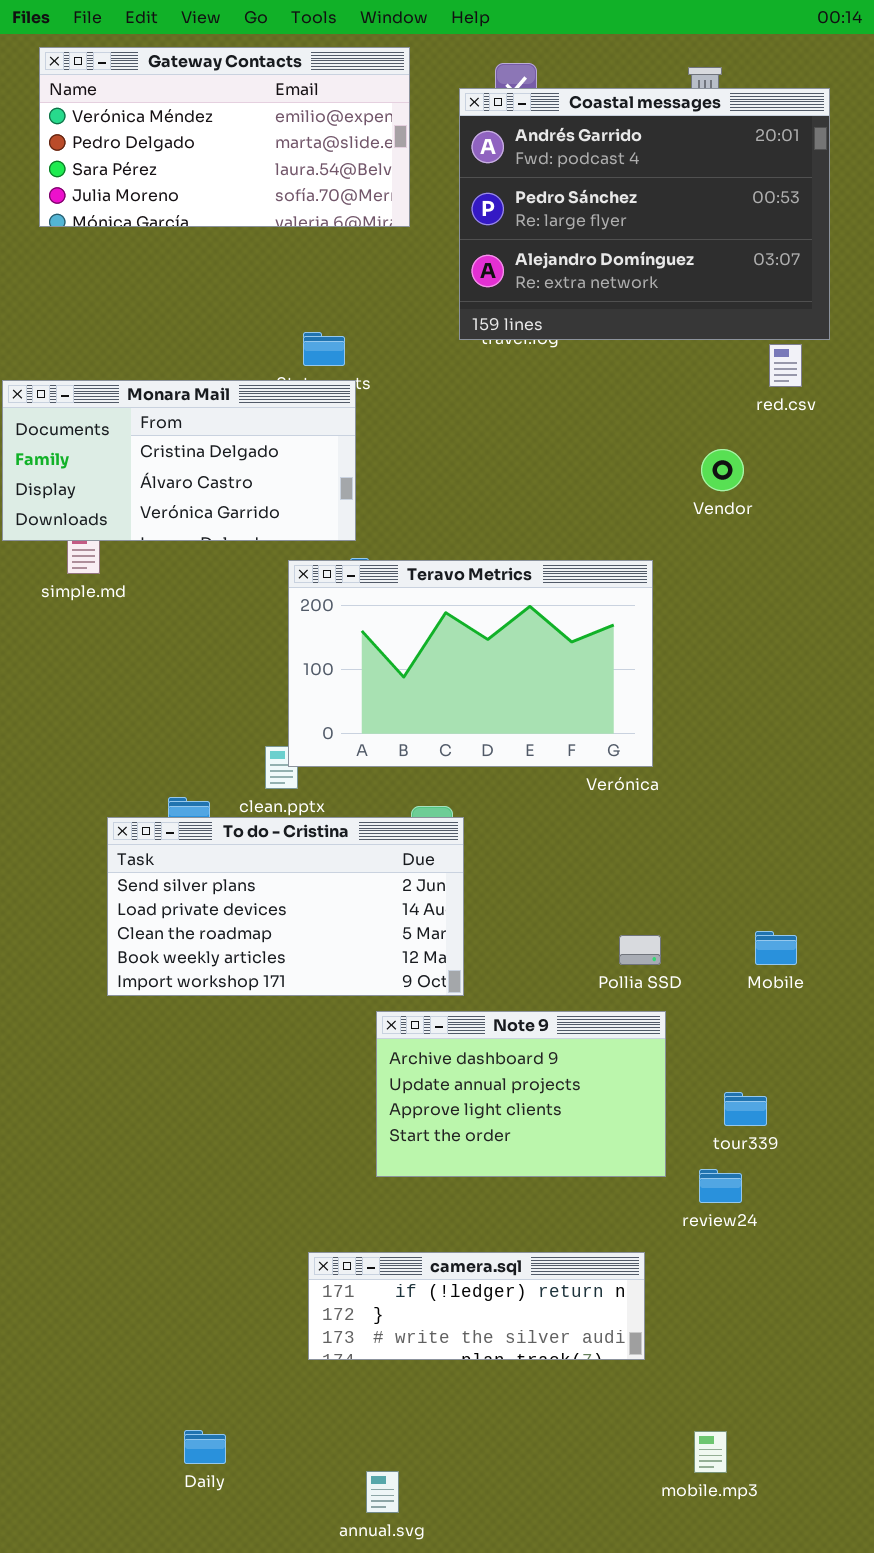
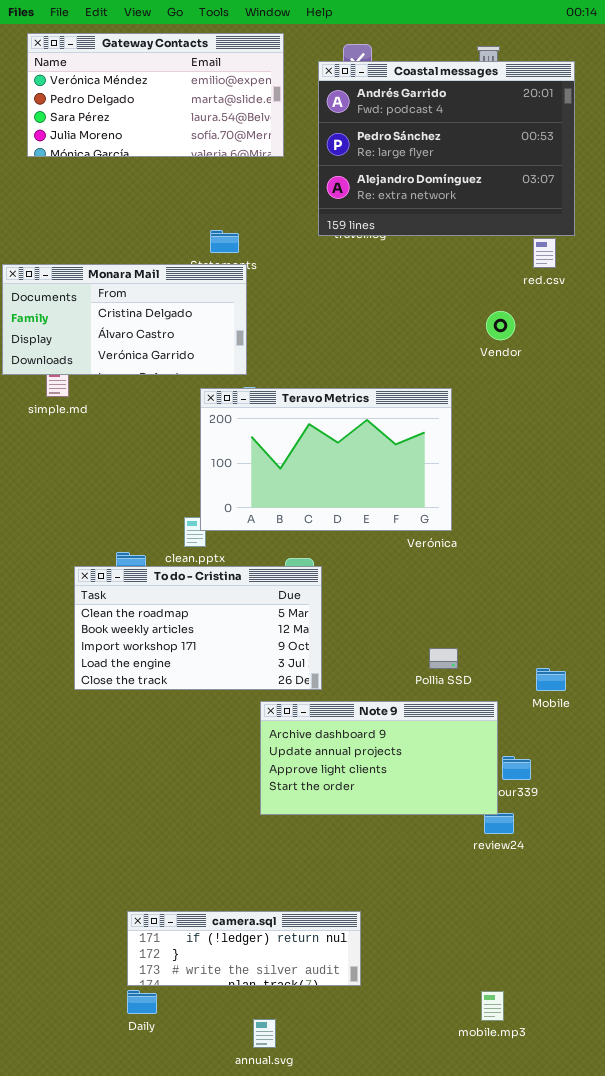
To do - Cristina: [107,817,464,996] -> [74,566,322,690], scrolled down 2 rows
Mobile: [755,931,797,965] -> [536,668,566,691], moved
Note 9: [376,1011,666,1177] -> [260,701,498,815], resized
camera.sql: [308,1252,645,1360] -> [127,911,361,986], moved

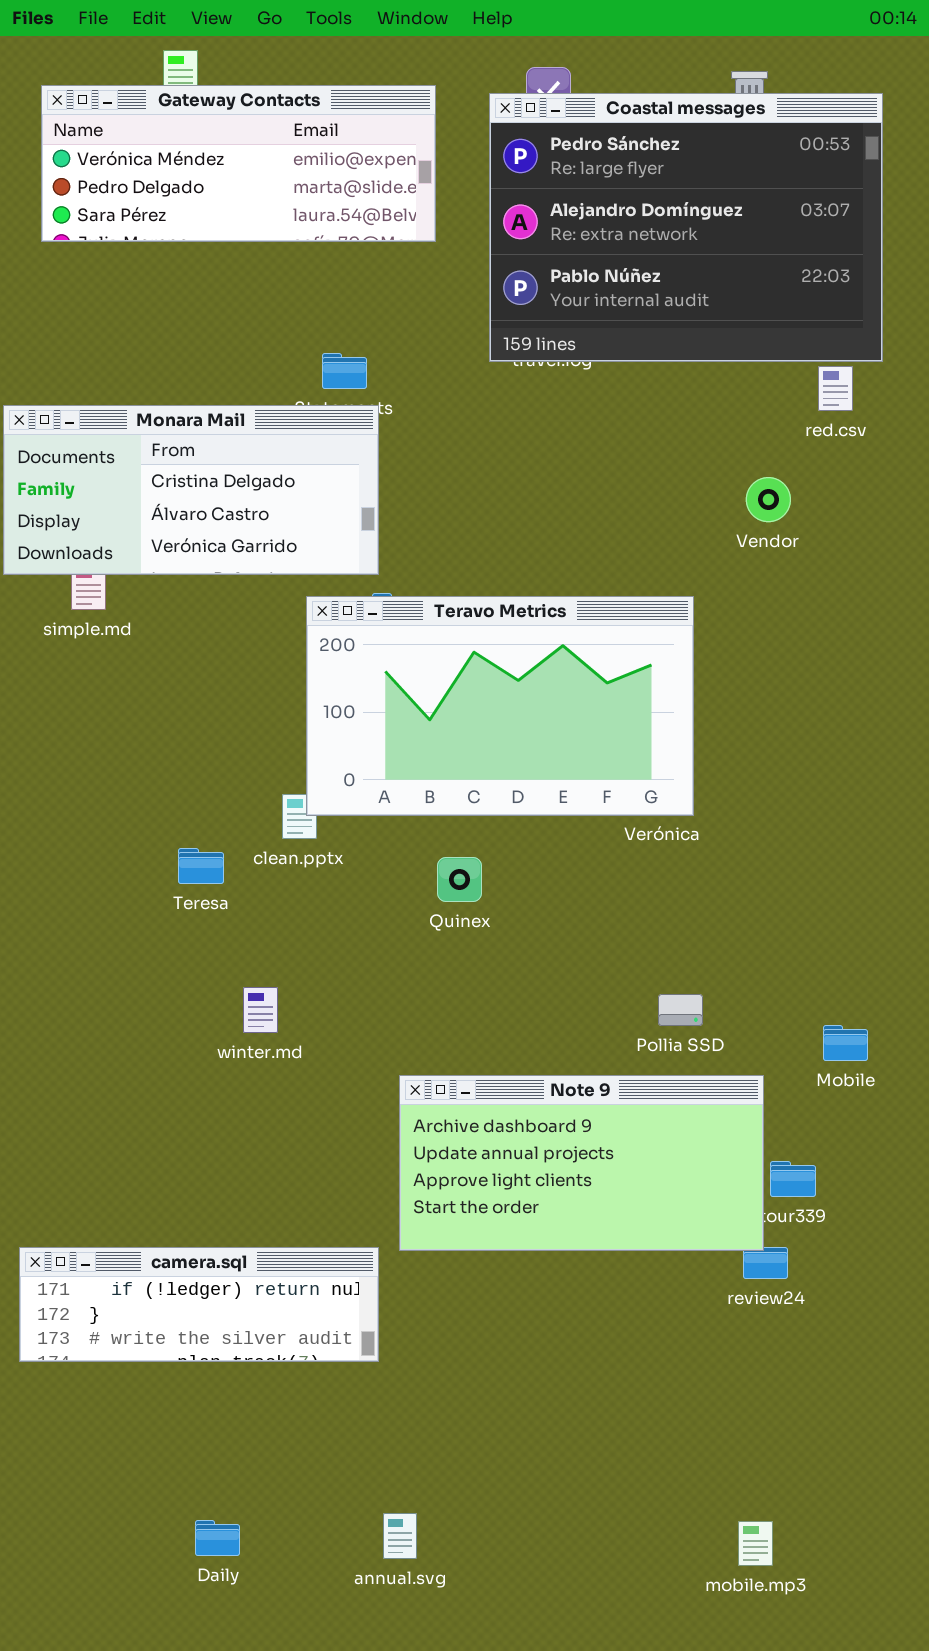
Gateway Contacts: [27,33,284,157] -> [41,85,436,242], resized
Coastal messages: [318,61,575,236] -> [489,93,883,362], scrolled down 1 row
To do - Cristina: [74,566,322,690] -> none, closed
camera.sql: [127,911,361,986] -> [19,1247,379,1362], moved
annual.svg: [253,1019,276,1048] -> [383,1513,417,1559], moved

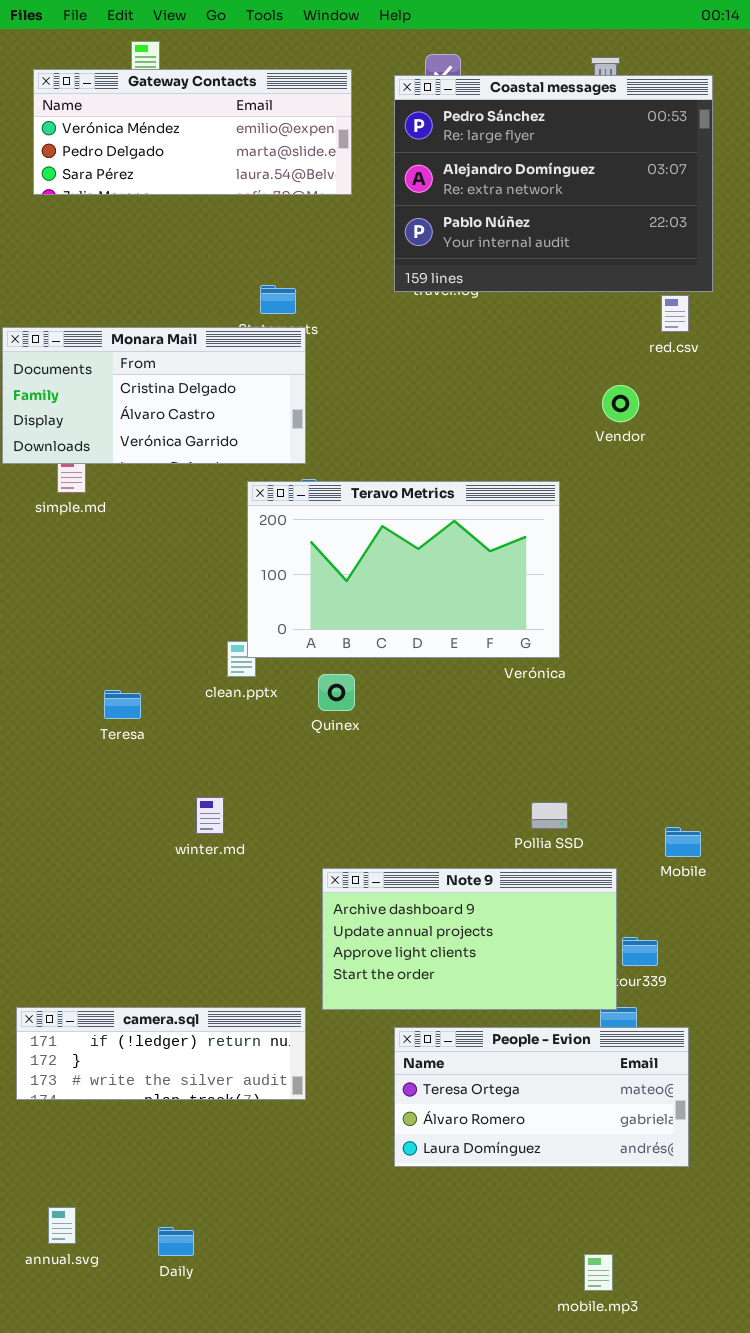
Teresa: [178,848,224,884] -> [104,690,141,719], moved
Quinex: [437,857,482,902] -> [318,674,355,711], moved
People - Evion: none -> [394,1027,689,1167], opened
annual.svg: [383,1513,417,1559] -> [48,1207,76,1244], moved
mobile.mp3: [738,1521,773,1566] -> [584,1254,613,1291], moved

